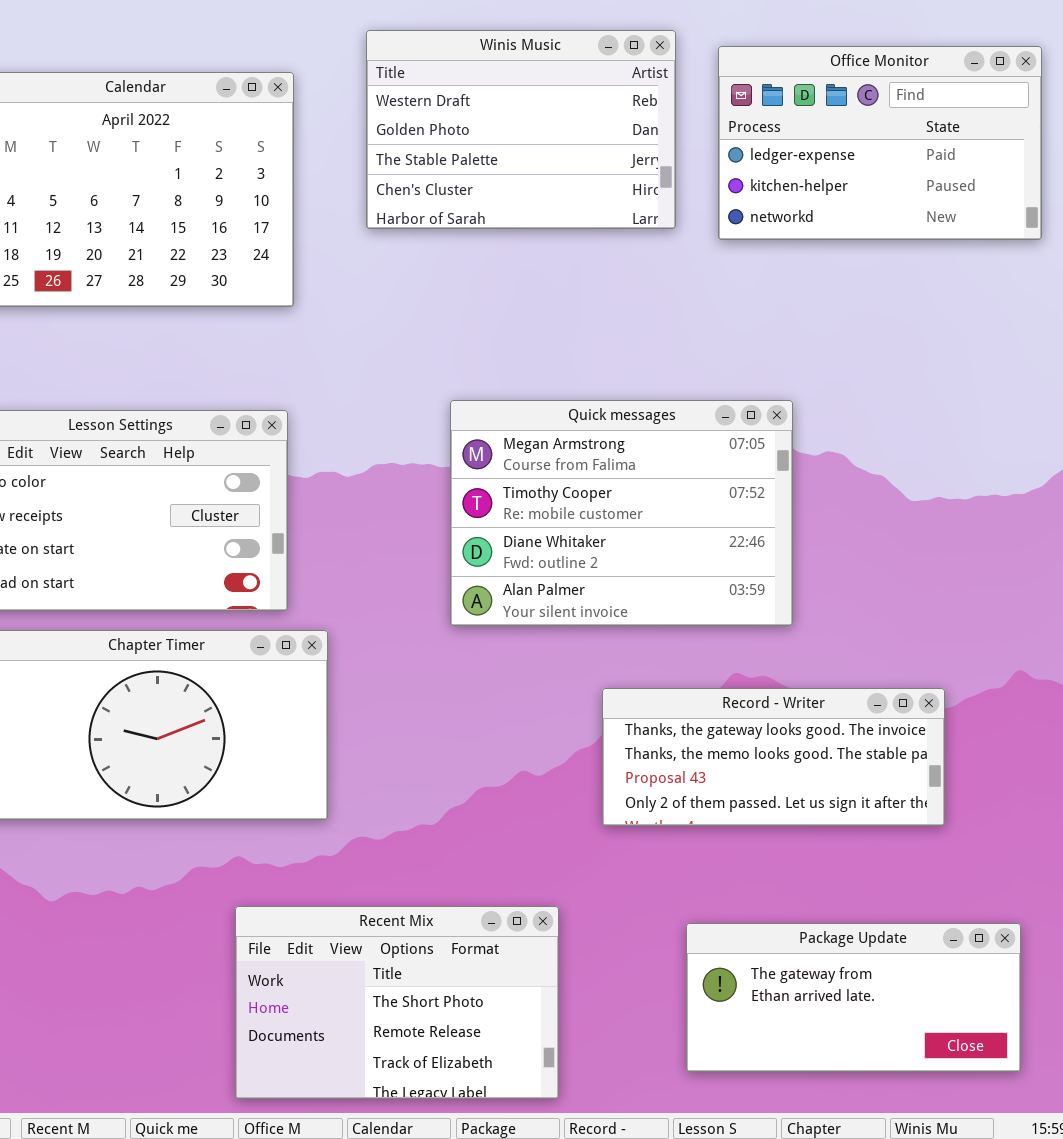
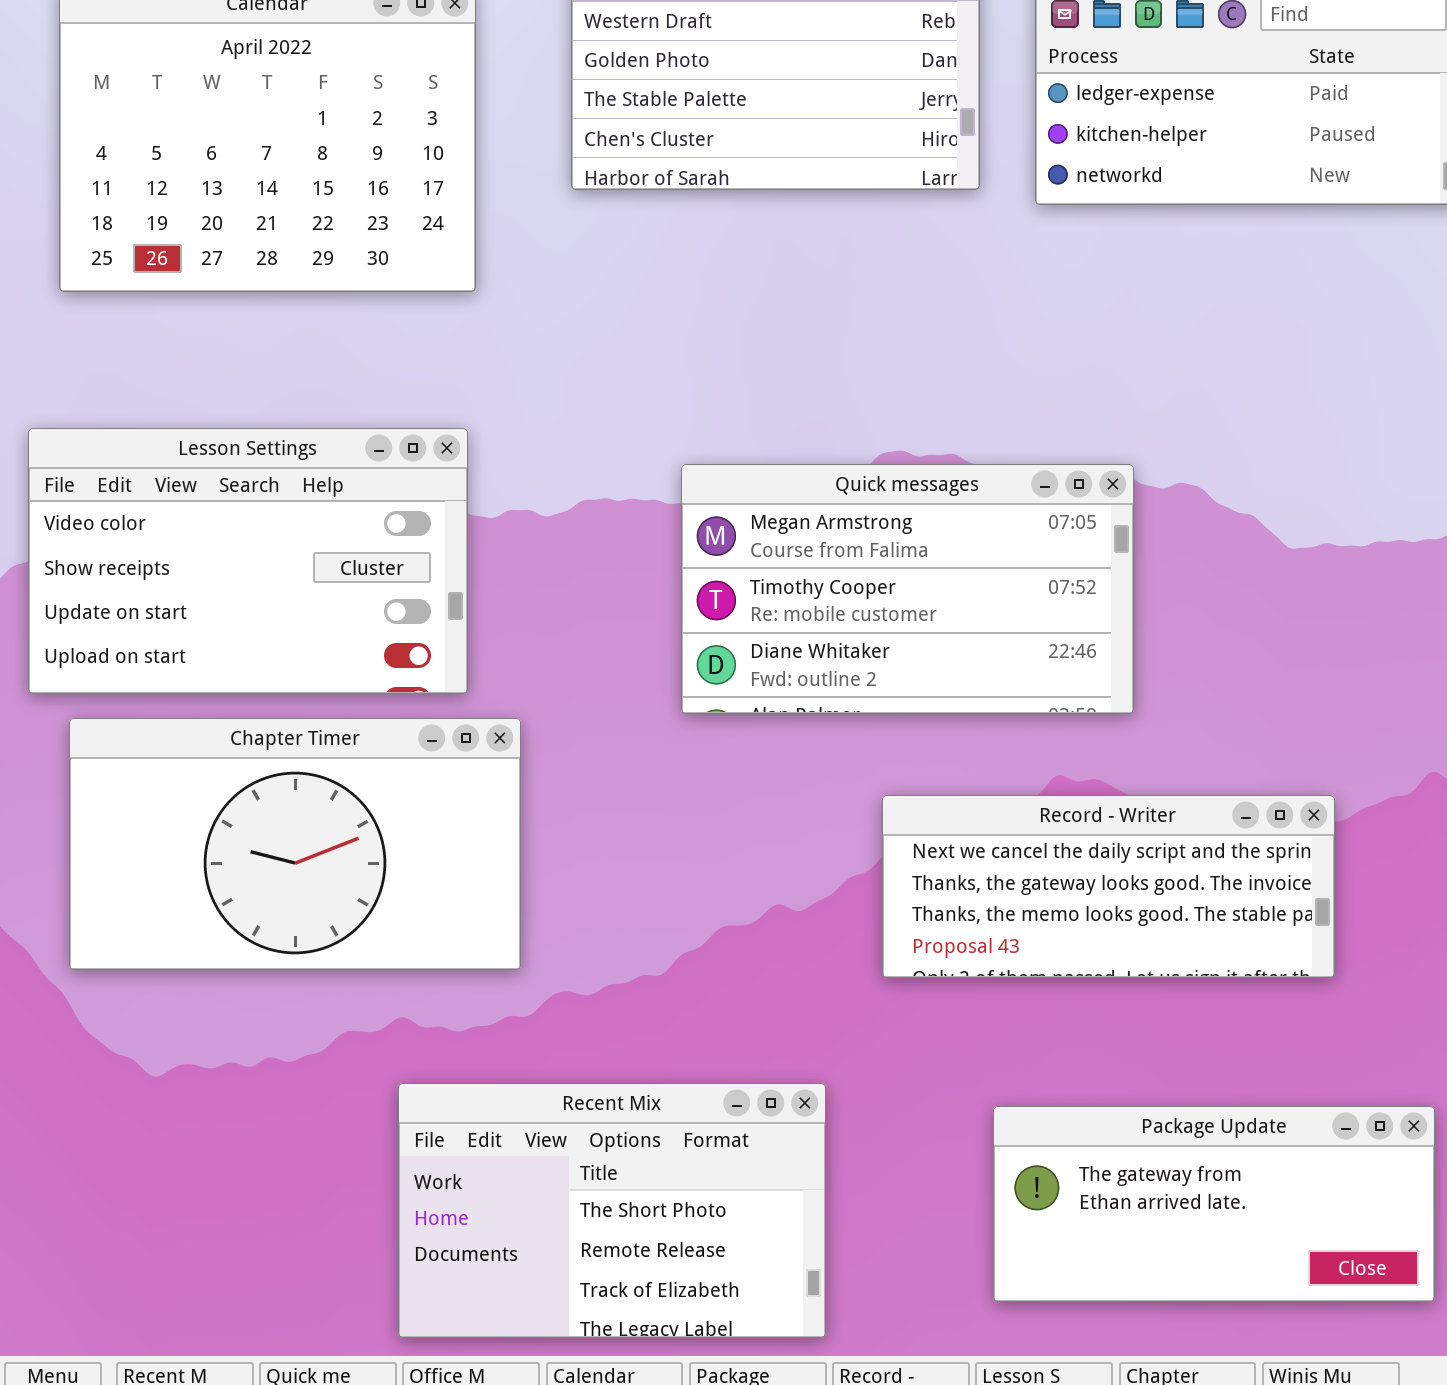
Quick messages: [450,400,793,626] -> [681,464,1134,714], resized
Record - Writer: [602,688,945,826] -> [882,795,1335,978], scrolled up 1 row

